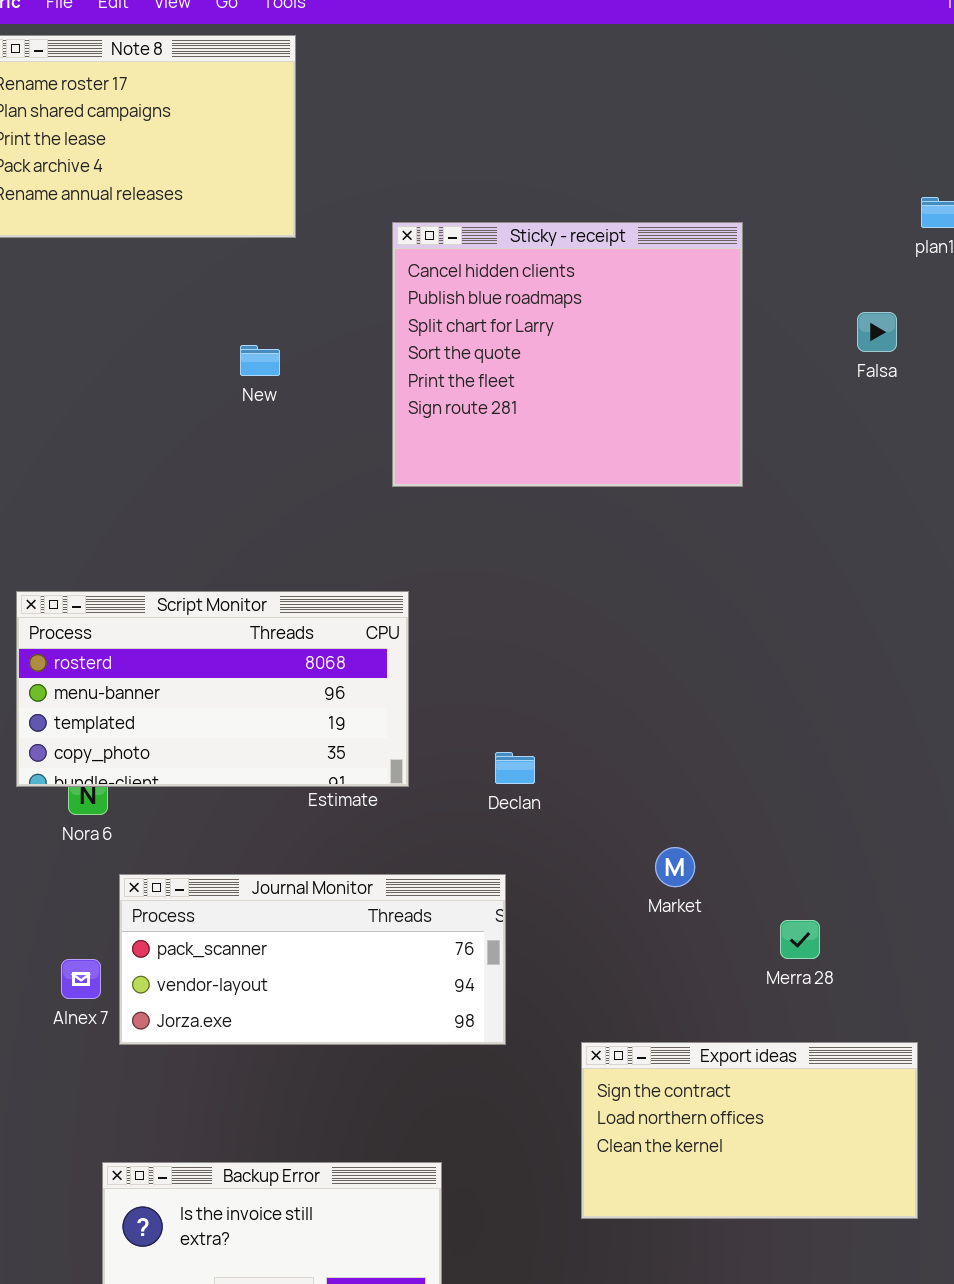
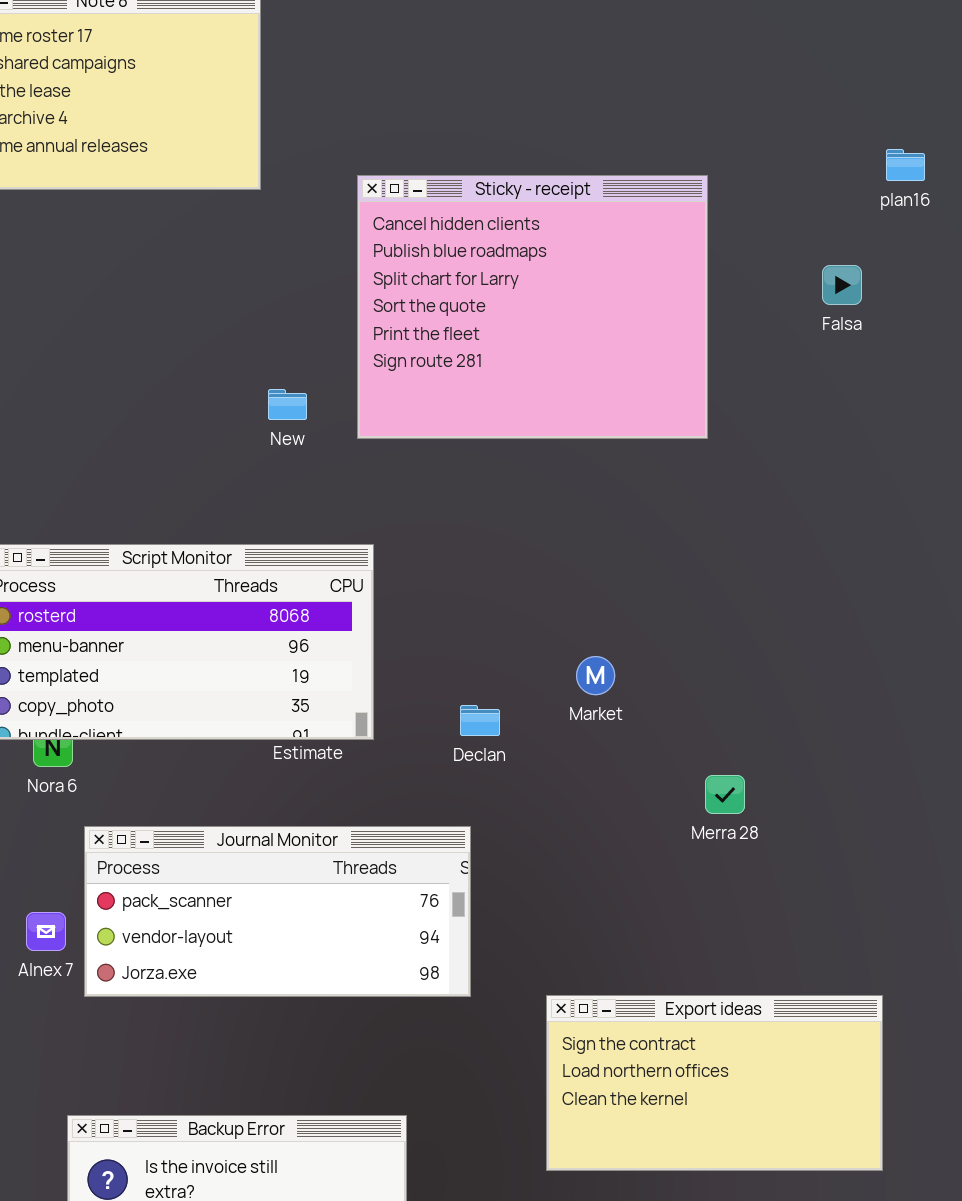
New: [240,345,280,376] -> [268,389,307,420], moved
Market: [655,847,695,887] -> [576,656,615,695], moved
Merra 28: [780,920,820,959] -> [705,775,745,814], moved

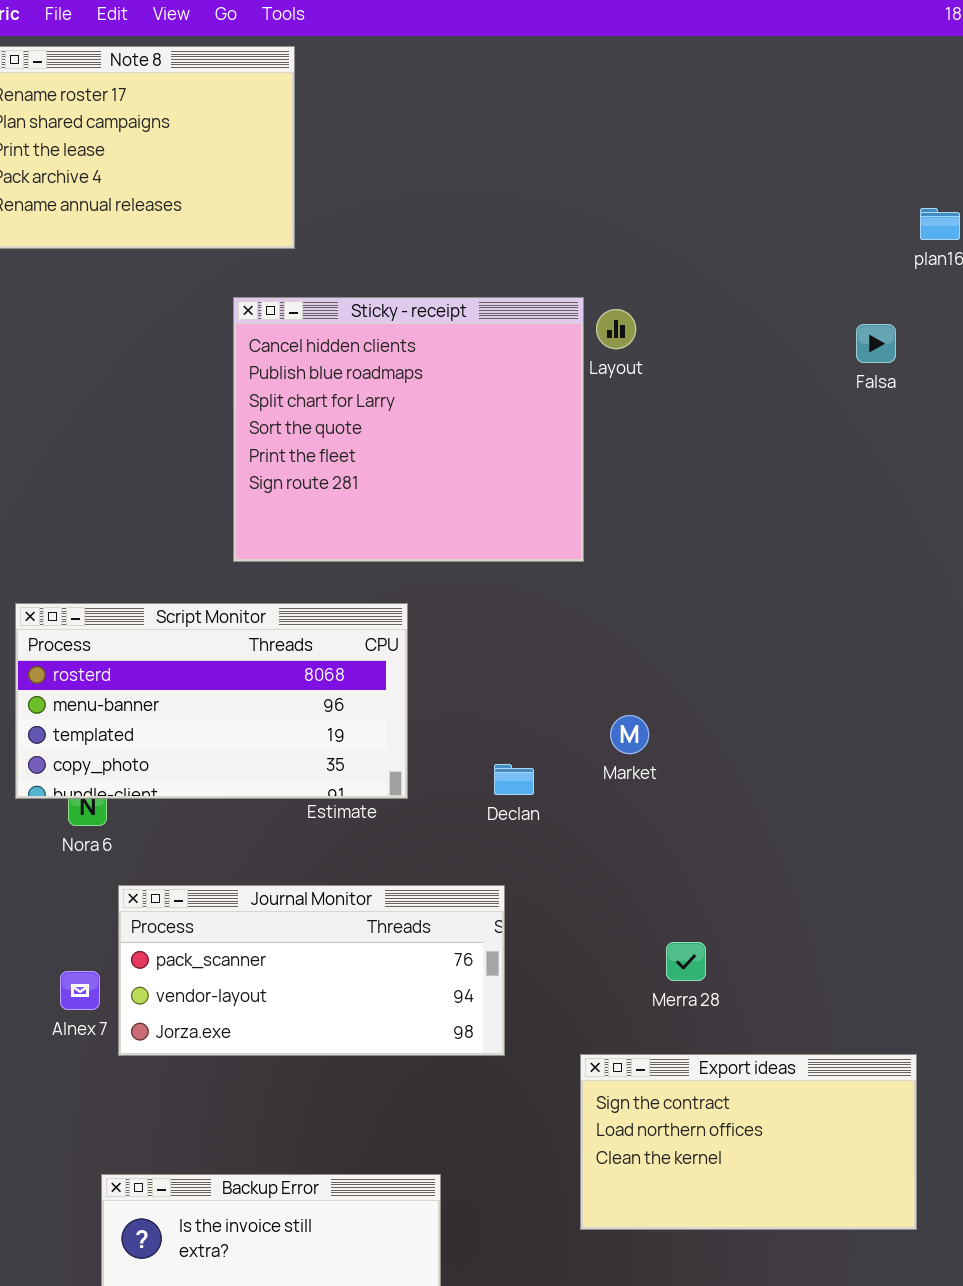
Sticky - receipt: [357,175,708,439] -> [233,297,584,562], moved
Merra 28: [705,775,745,814] -> [666,942,706,981], moved

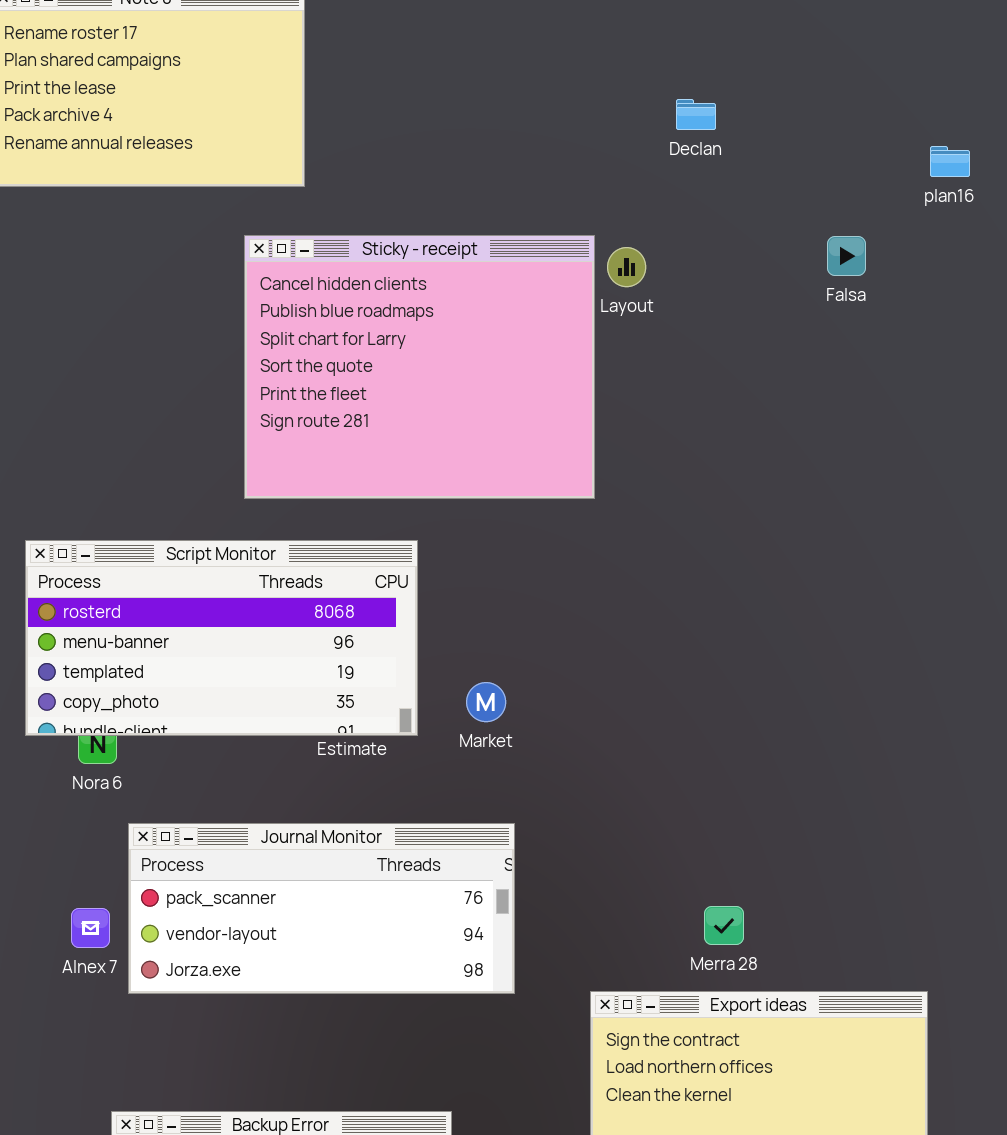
Falsa: [856,324,896,363] -> [827,236,866,276], moved
Market: [610,715,649,754] -> [466,682,506,722], moved
Declan: [494,764,534,795] -> [676,99,716,130], moved
Merra 28: [666,942,706,981] -> [704,906,744,945], moved

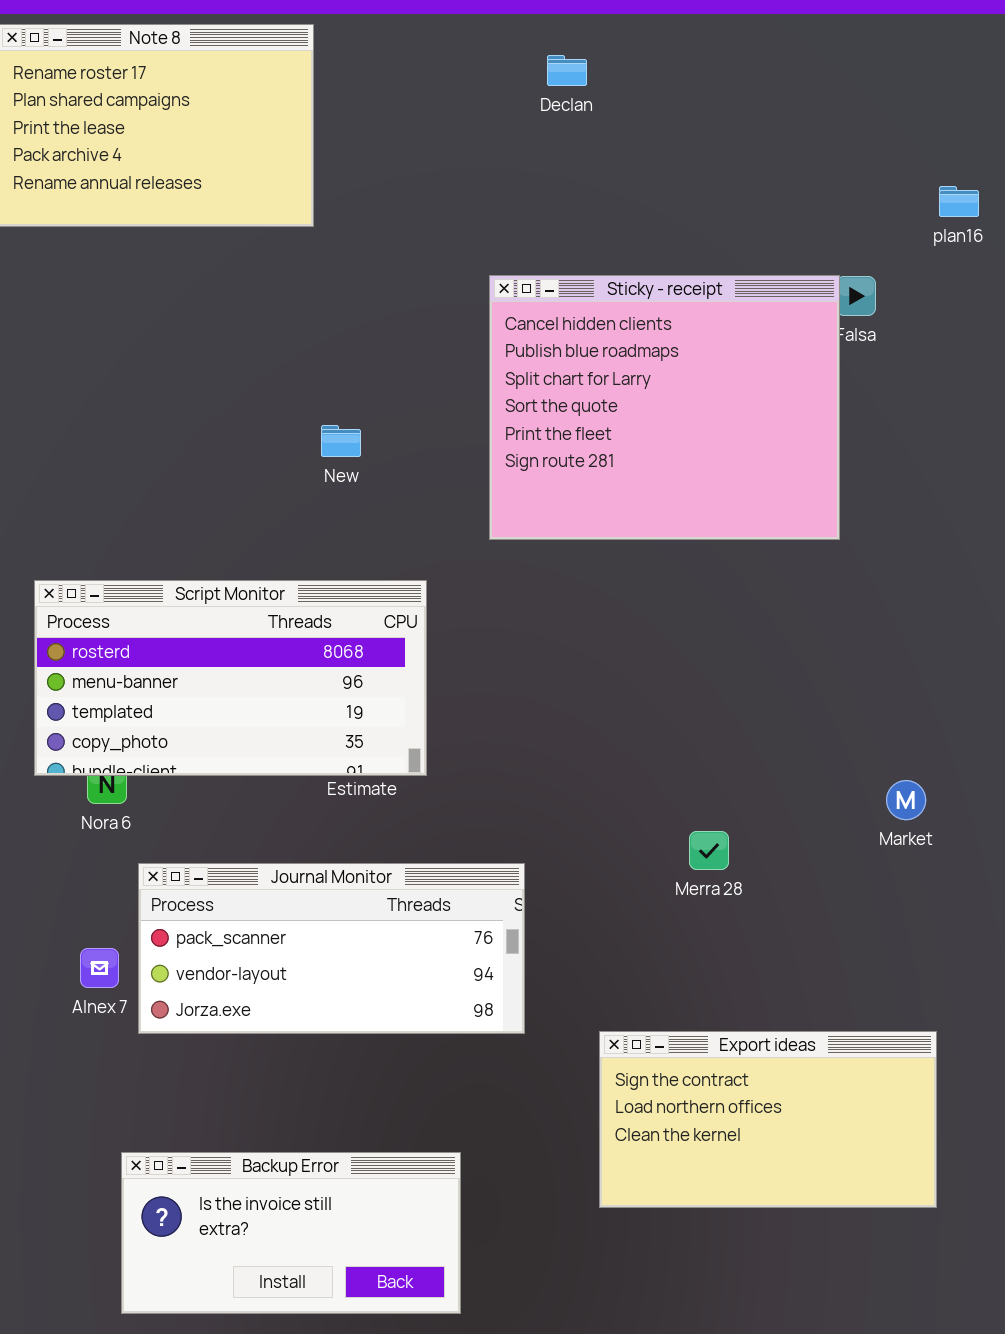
Declan: [676,99,716,130] -> [547,55,587,86], moved
Sticky - receipt: [244,235,595,499] -> [489,275,840,540], moved
Market: [466,682,506,722] -> [886,780,926,820], moved
Merra 28: [704,906,744,945] -> [689,831,729,870], moved

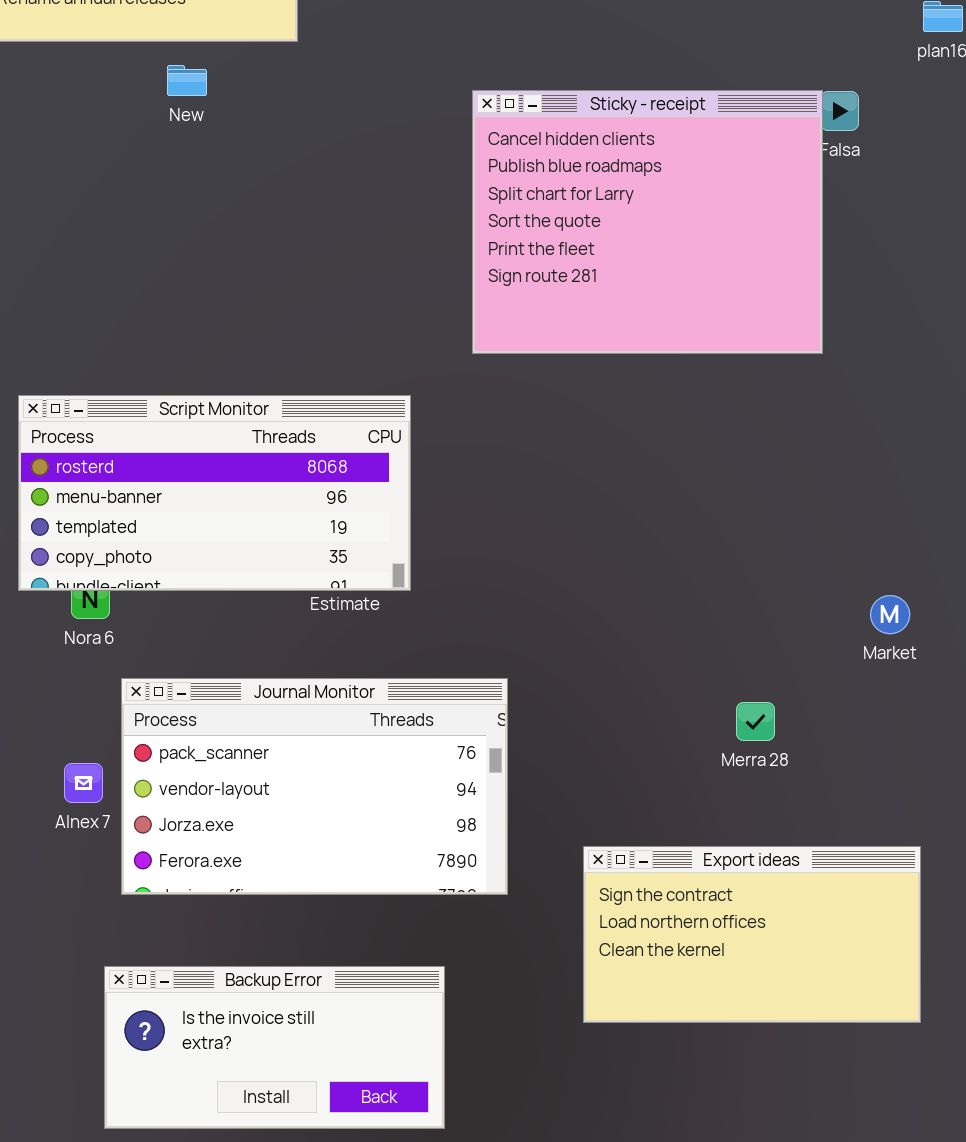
New: [321,425,361,457] -> [167,65,207,96], moved
Merra 28: [689,831,729,870] -> [736,702,775,741], moved
Journal Monitor: [138,863,525,1034] -> [121,678,508,895], resized

